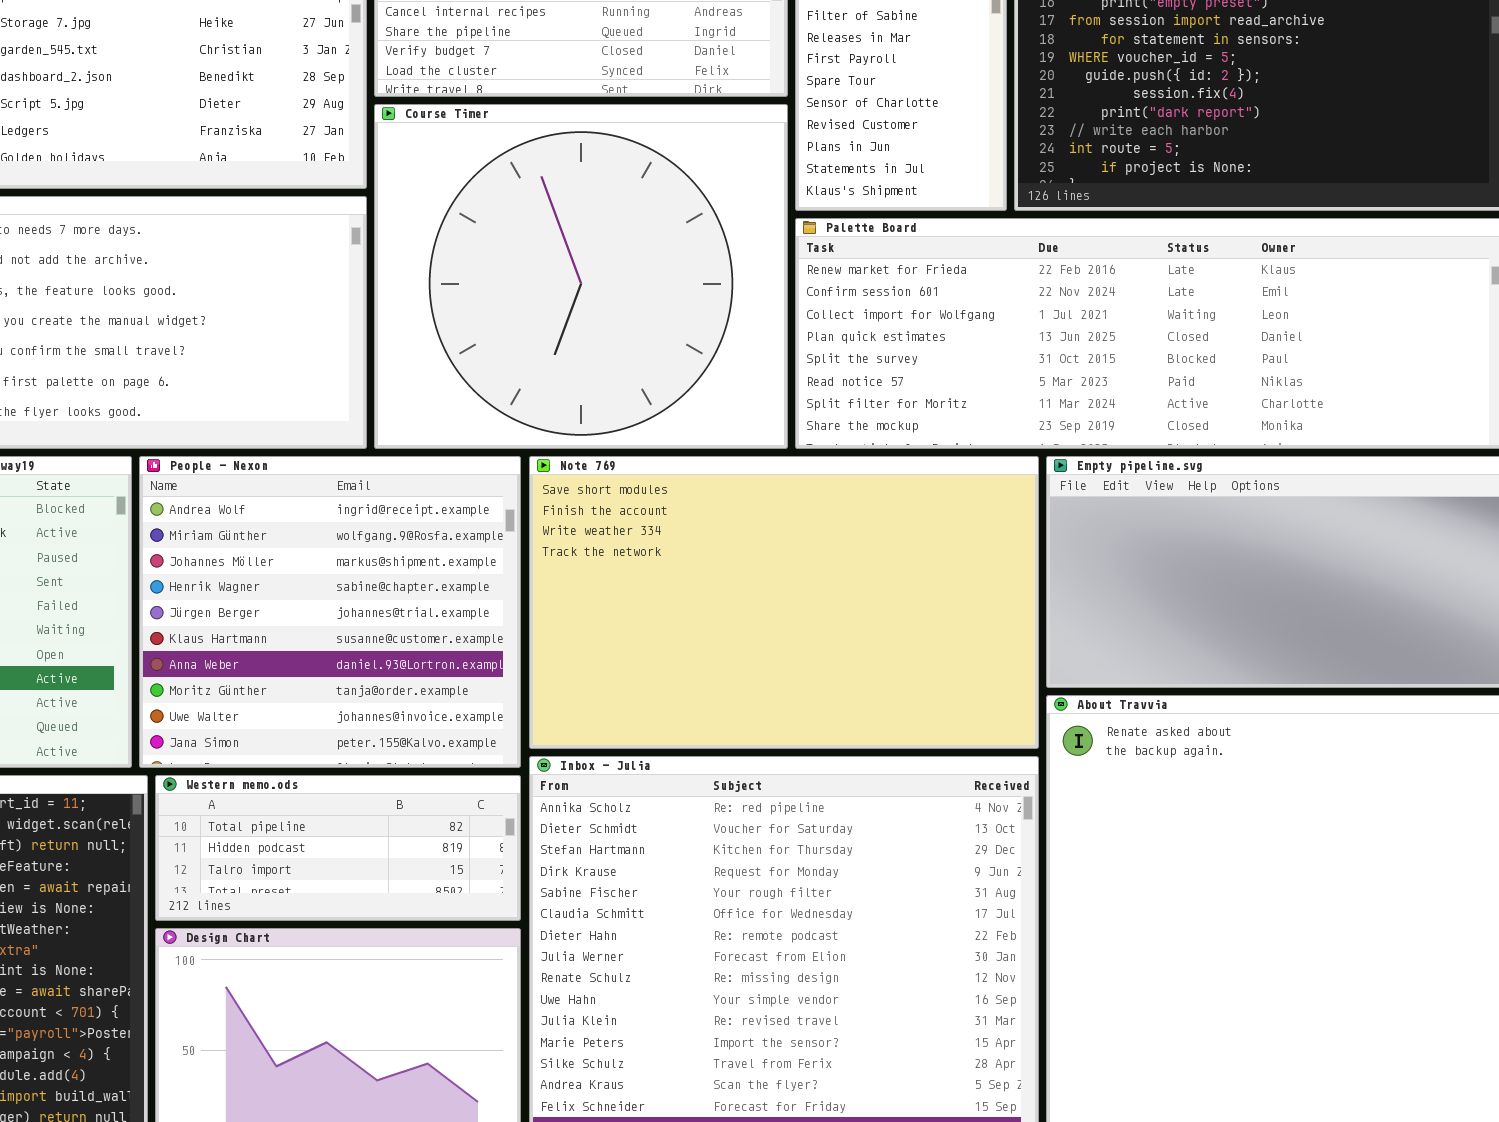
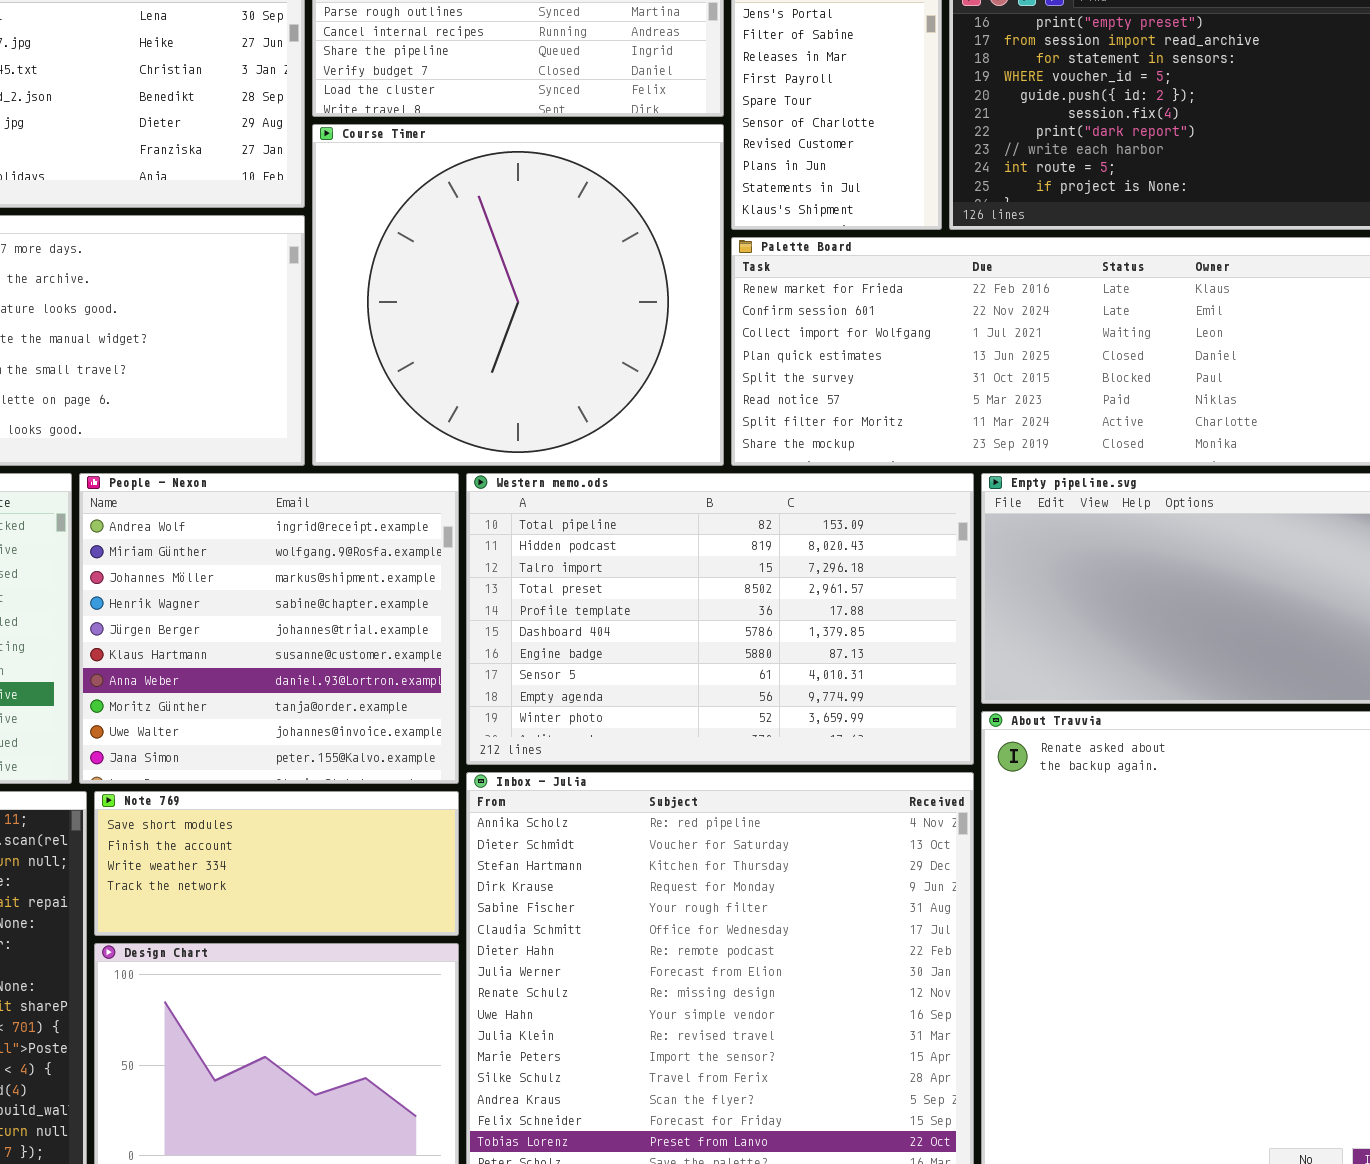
Note 769: [529,456,1039,749] -> [94,791,459,936], moved, resized
Western memo.ods: [155,775,521,921] -> [466,473,974,765], moved, resized

